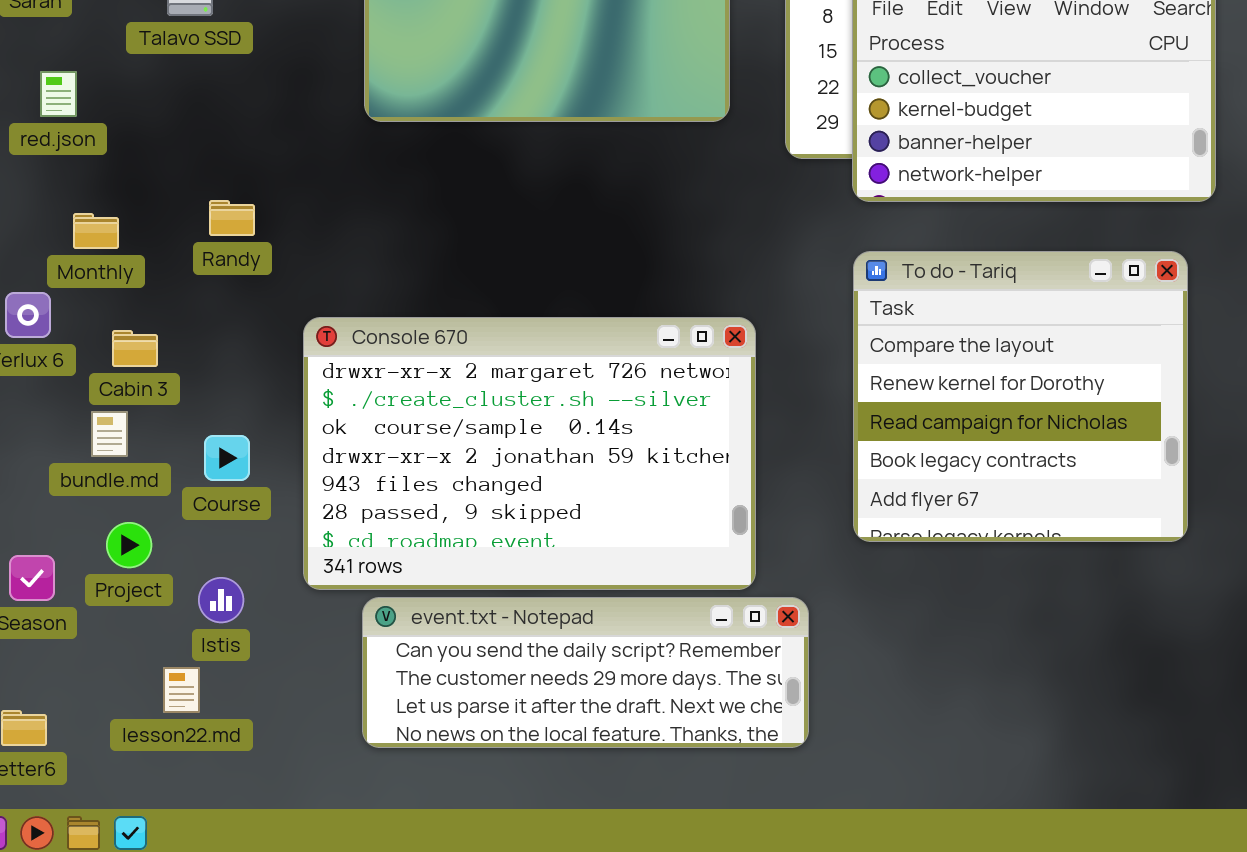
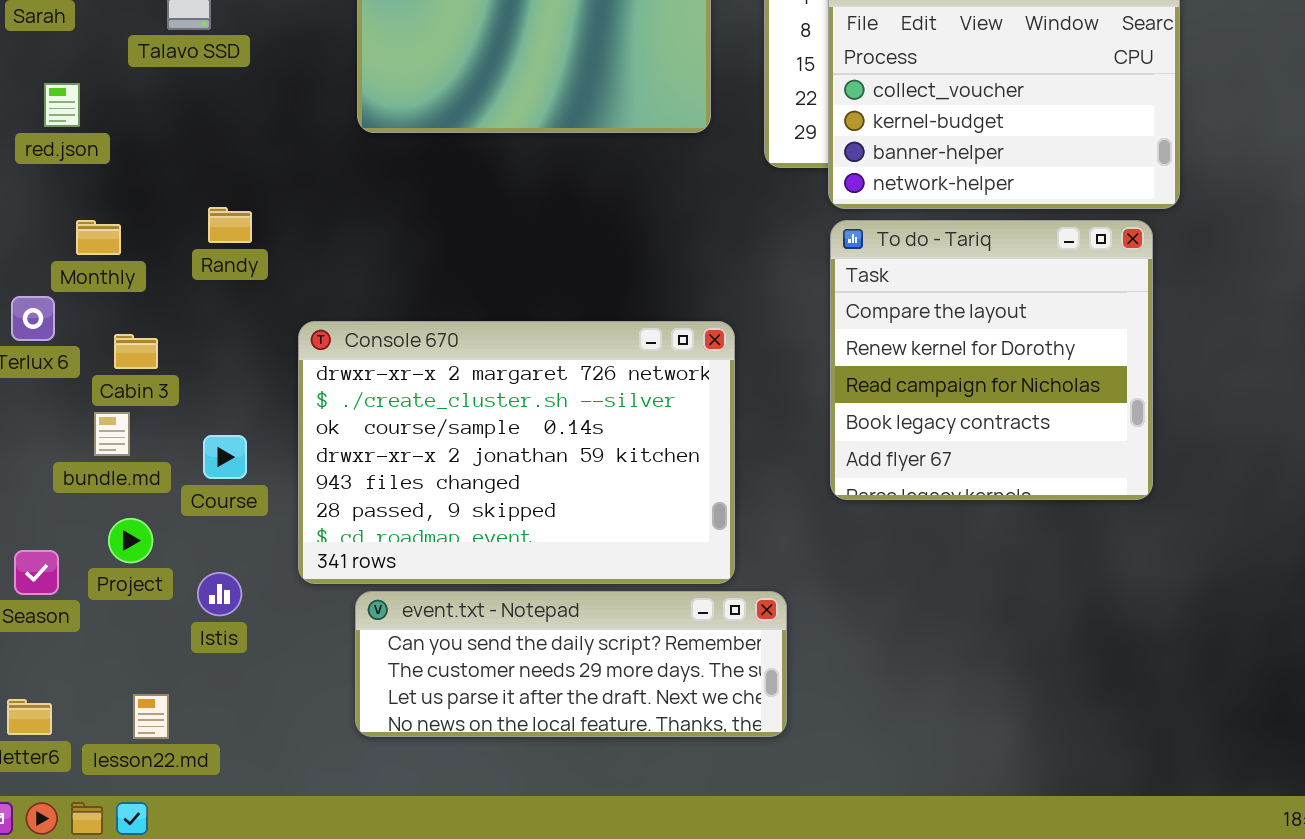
To do - Tariq: [853,251,1188,542] -> [830,220,1153,500], moved
lesson22.md: [163,667,200,713] -> [133,694,169,739], moved

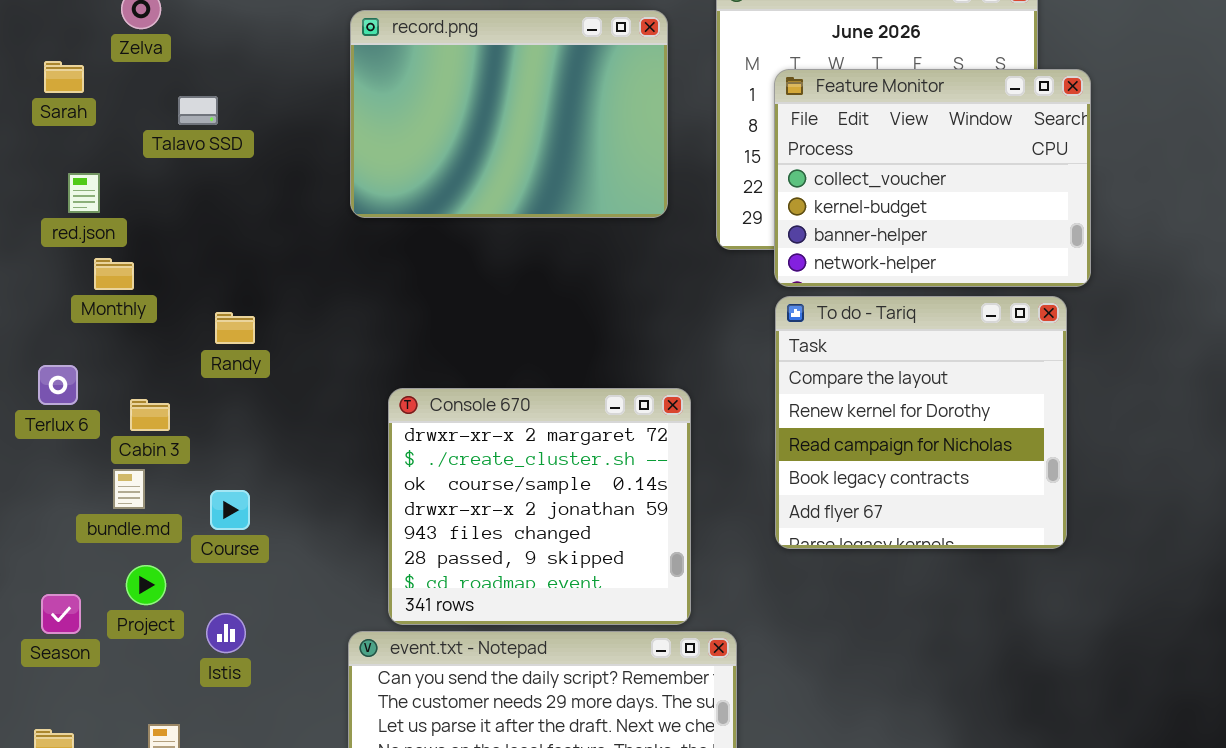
Randy: [208,207,252,243] -> [215,312,255,344], moved
Monthly: [76,220,121,255] -> [94,258,134,290], moved
Console 670: [298,321,735,584] -> [388,388,691,625], resized

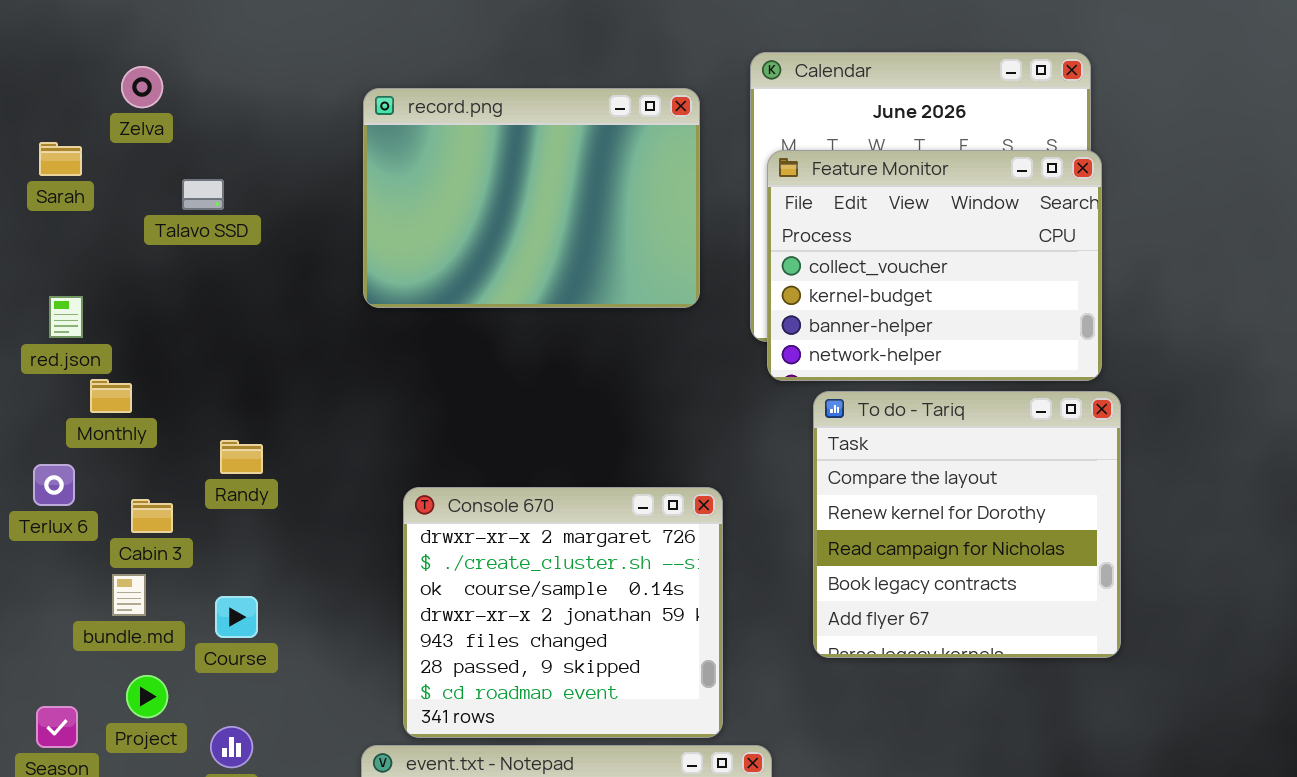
Feature Monitor: [774,69,1091,287] -> [767,150,1102,381], moved
red.json: [68,173,100,213] -> [49,296,83,338], moved
Monthly: [94,258,134,290] -> [90,379,132,413], moved
Randy: [215,312,255,344] -> [220,440,263,474], moved

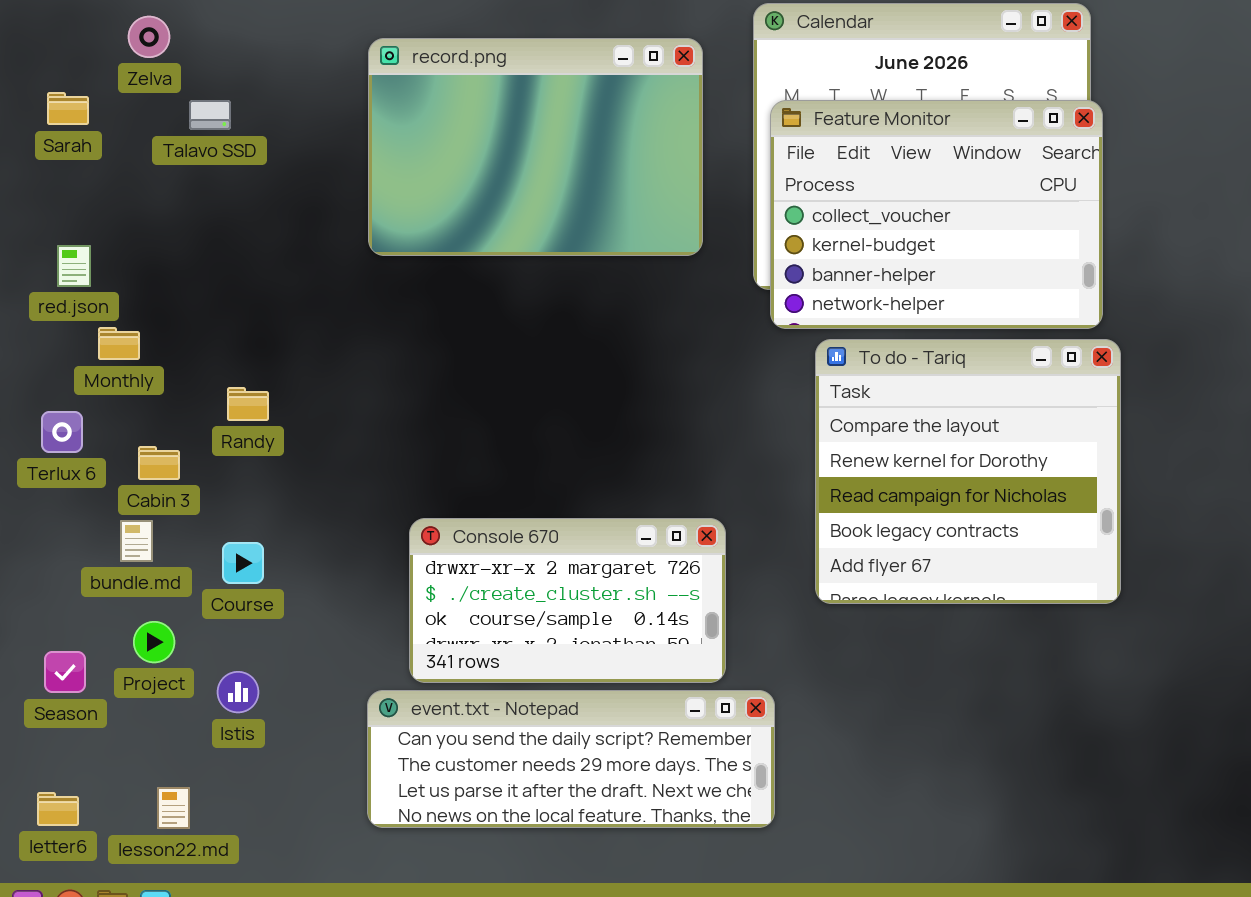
Talavo SSD: [182,179,224,210] -> [189,100,231,130], moved
Console 670: [403,487,723,738] -> [409,518,726,683], resized

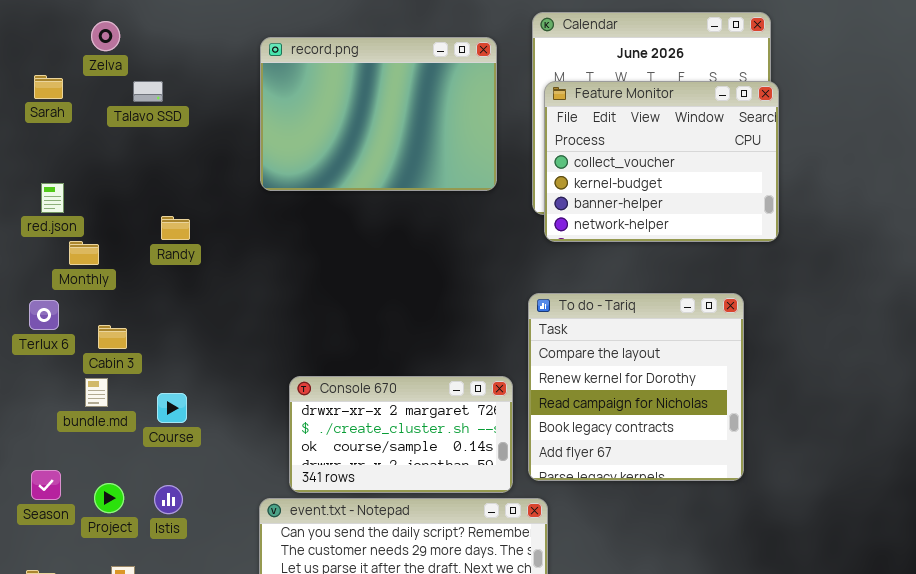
To do - Tariq: [815,339,1121,604] -> [528,293,744,481], moved
Randy: [227,387,269,421] -> [161,216,190,240], moved
Project: [133,621,175,663] -> [94,483,124,513], moved

